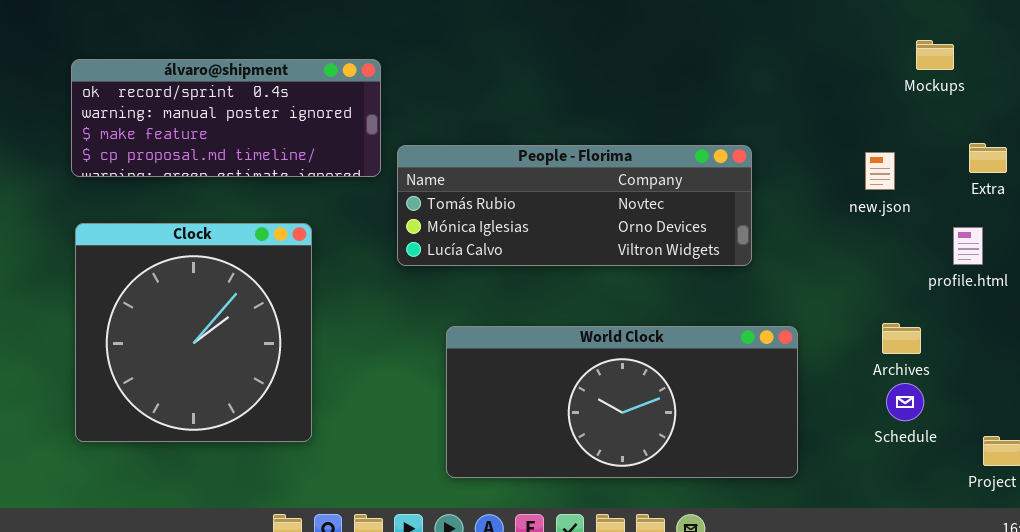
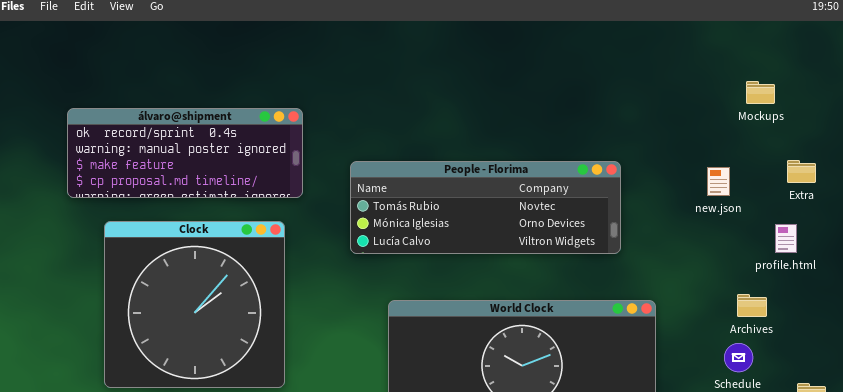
álvaro@shipment: [71,59,381,177] -> [67,108,303,198], moved
Archives: [882,323,921,354] -> [737,294,767,317], moved

